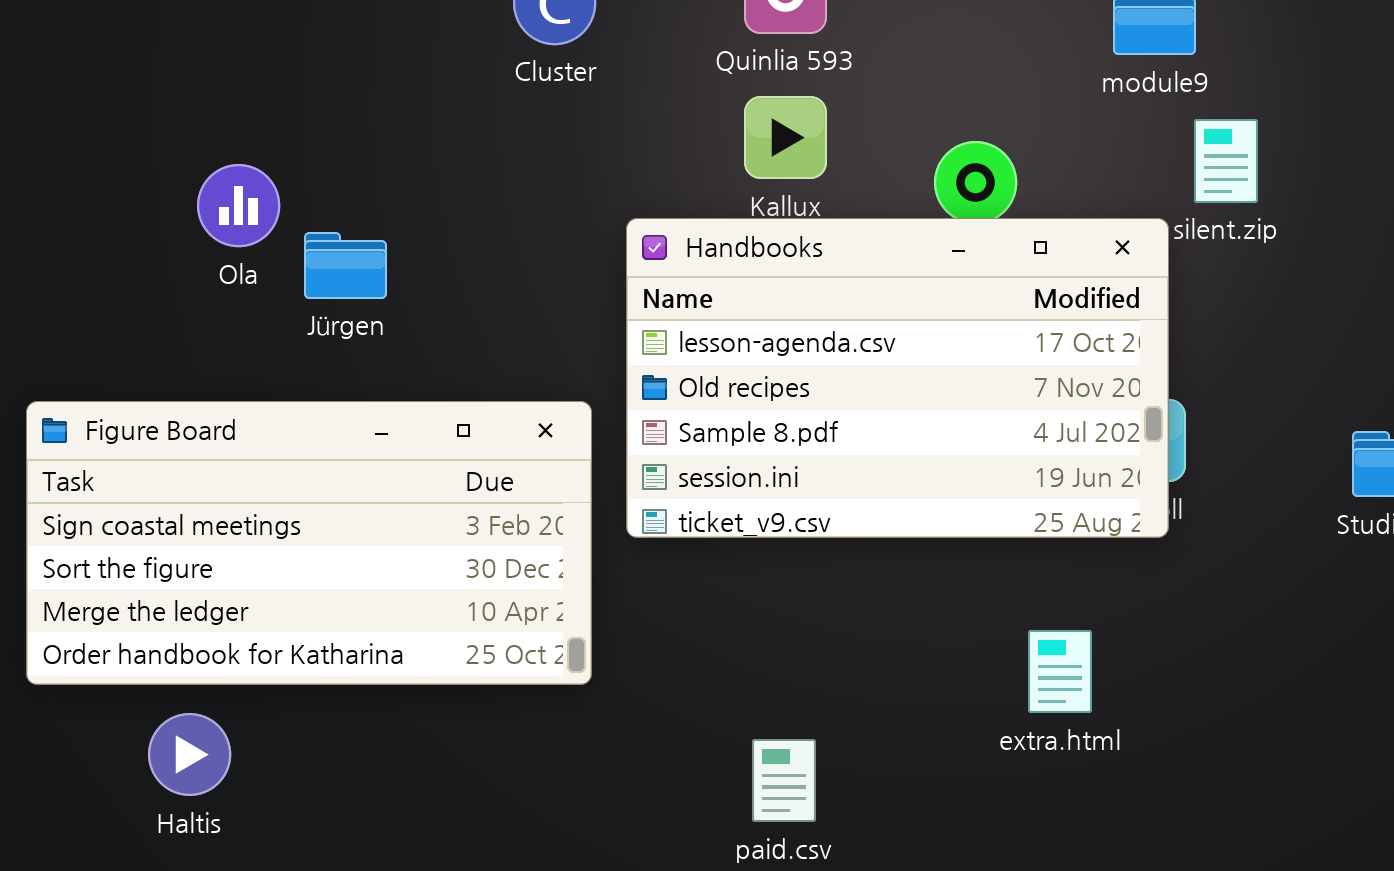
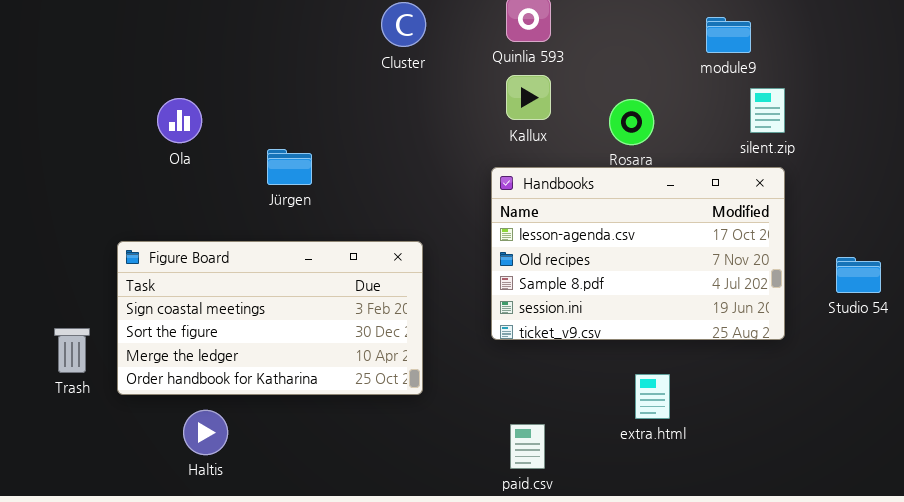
Ola: [197,164,280,247] -> [157,98,202,143], moved
Handbooks: [626,218,1169,538] -> [491,167,785,340], moved
extra.html: [1028,630,1092,713] -> [635,374,670,419], moved

